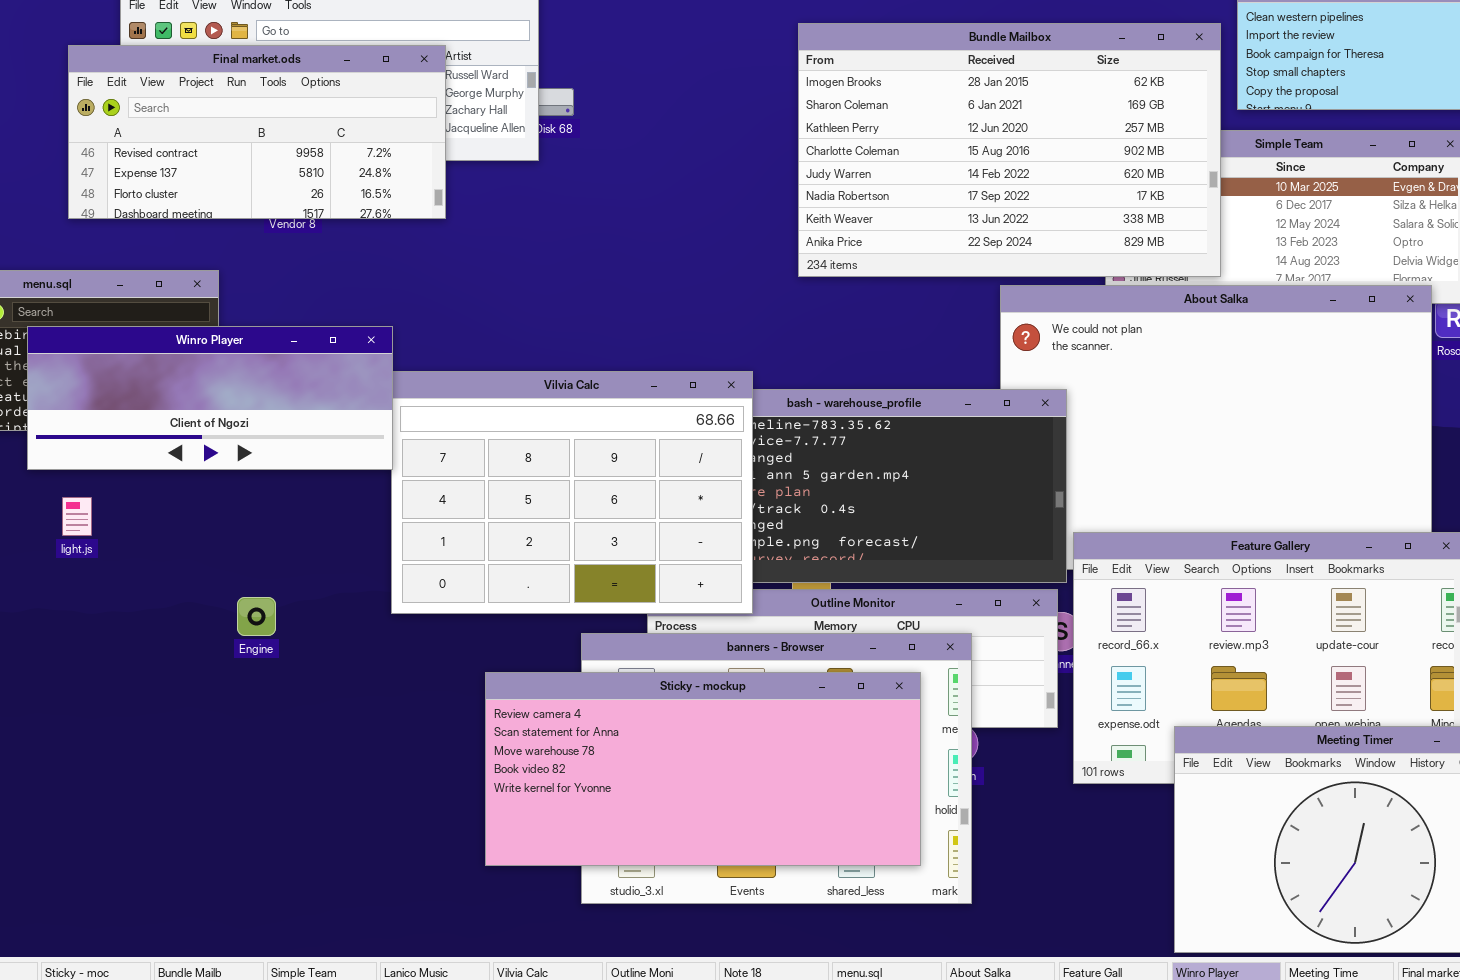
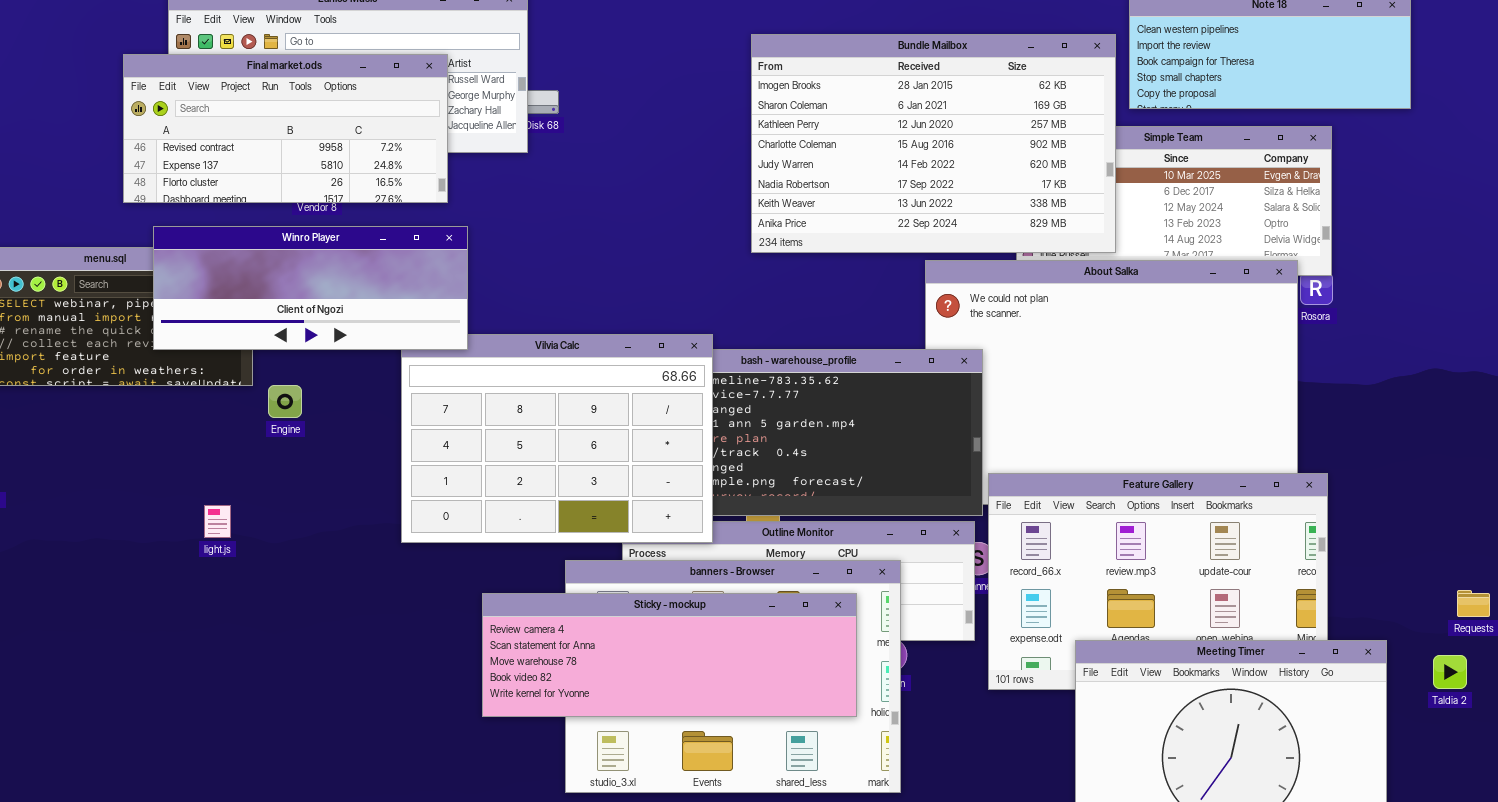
Winro Player: [27,326,393,470] -> [153,226,468,350], moved
light.js: [62,497,92,536] -> [204,505,231,538], moved
Engine: [237,597,276,636] -> [268,385,302,418], moved
Sticky - mockup: [485,672,921,866] -> [482,593,857,717], resized

